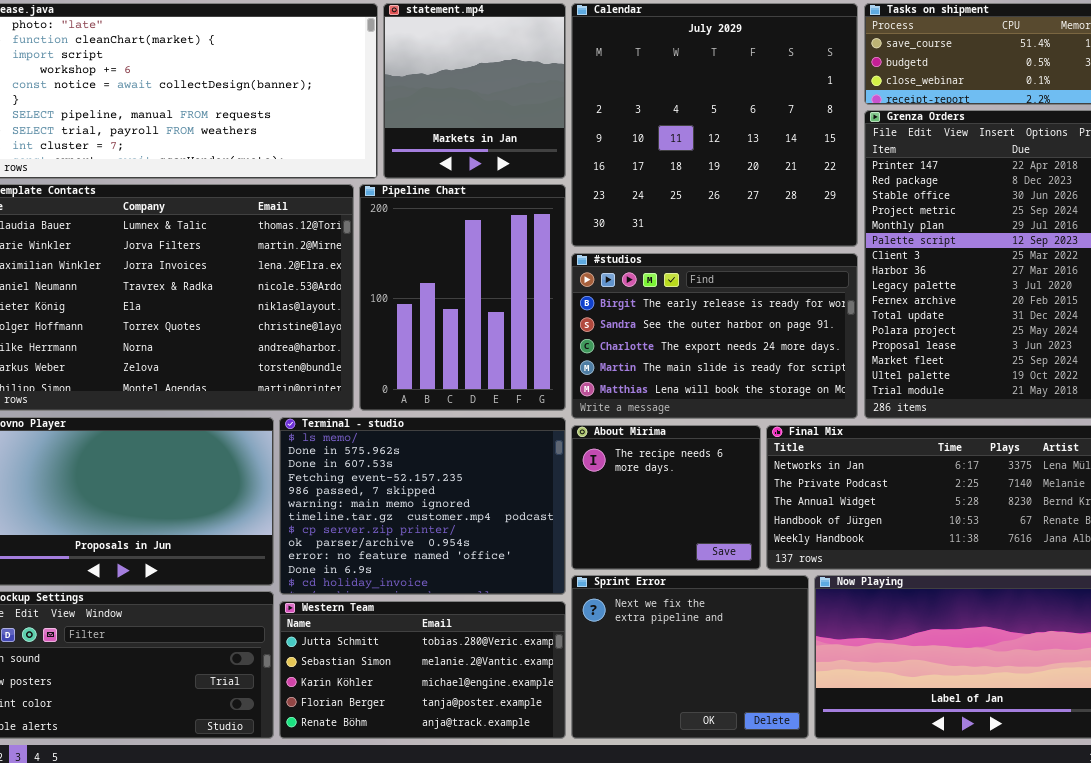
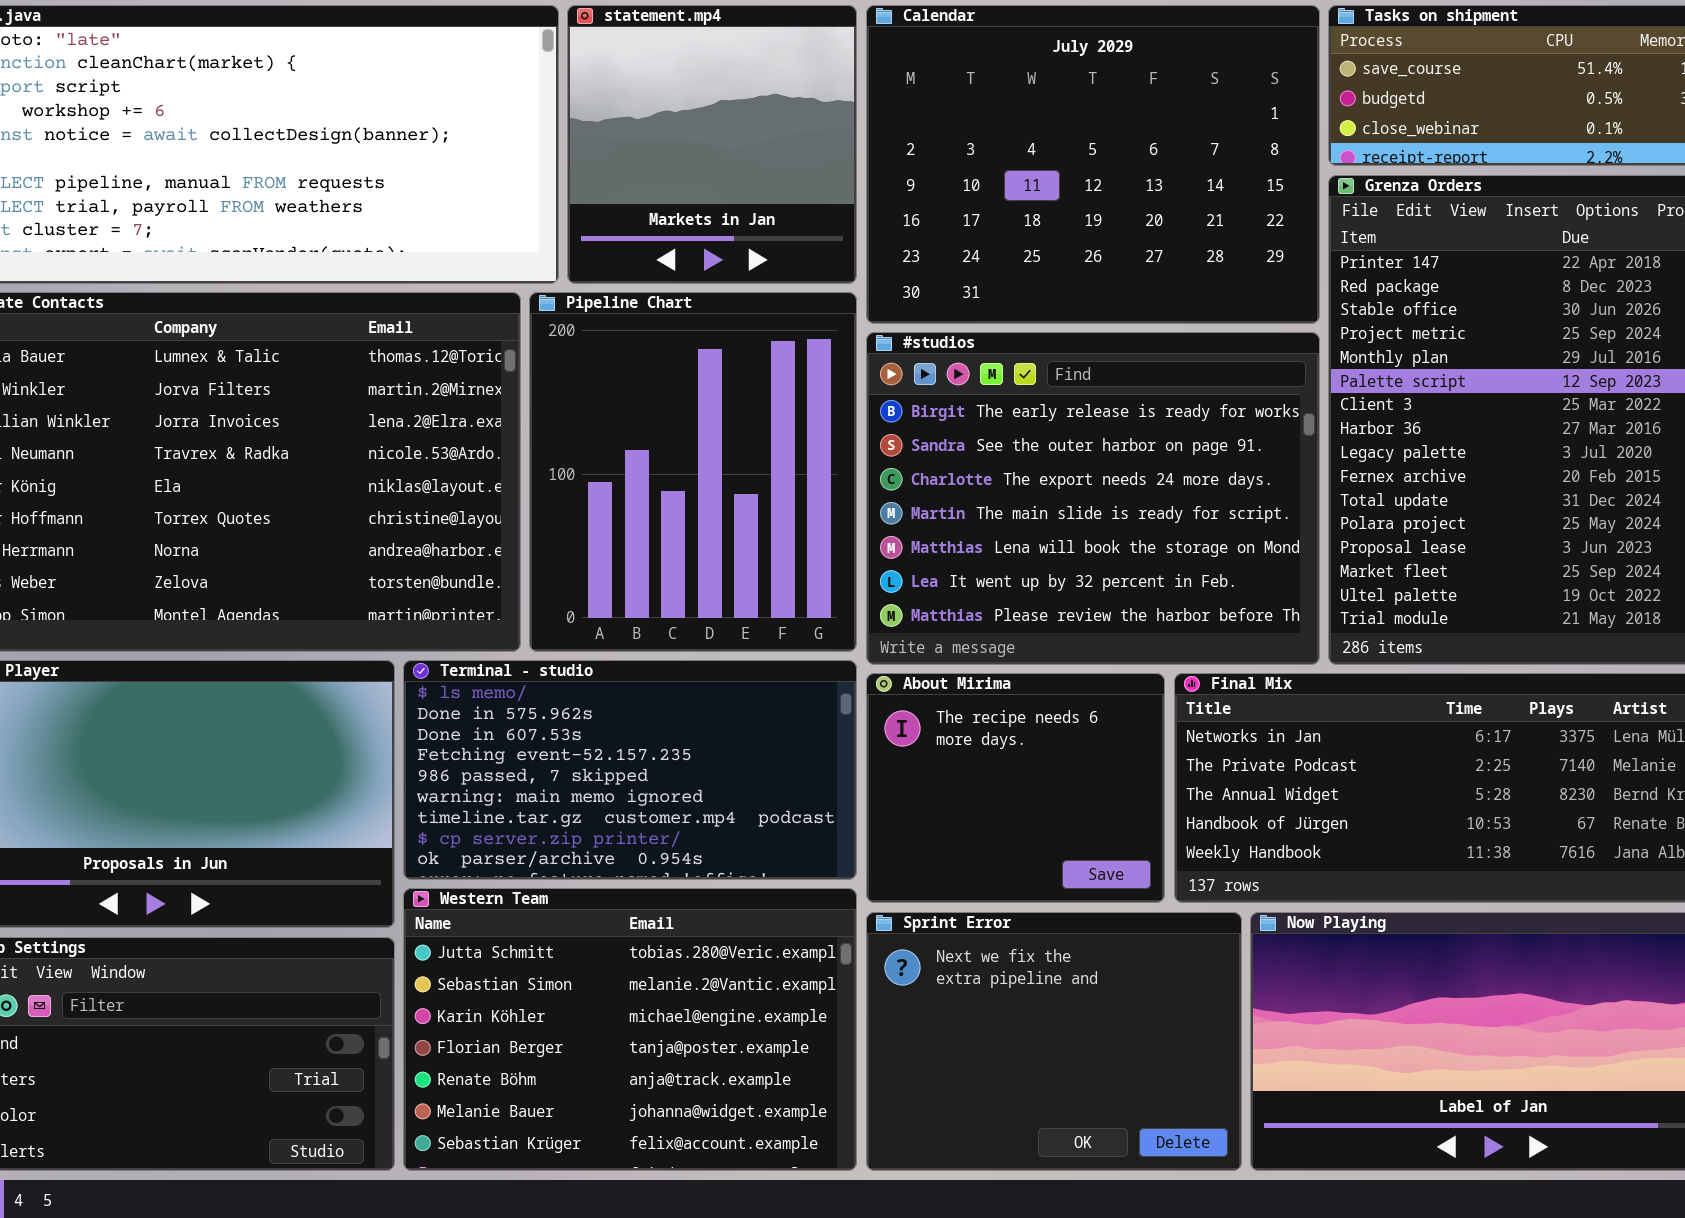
Calendar: [571,3,858,247] -> [866,5,1320,324], resized
#studios: [571,253,858,419] -> [866,332,1320,665], resized
Terminal - studio: [279,417,566,595] -> [403,660,857,880], resized
Western Team: [279,601,566,739] -> [403,888,857,1171], resized

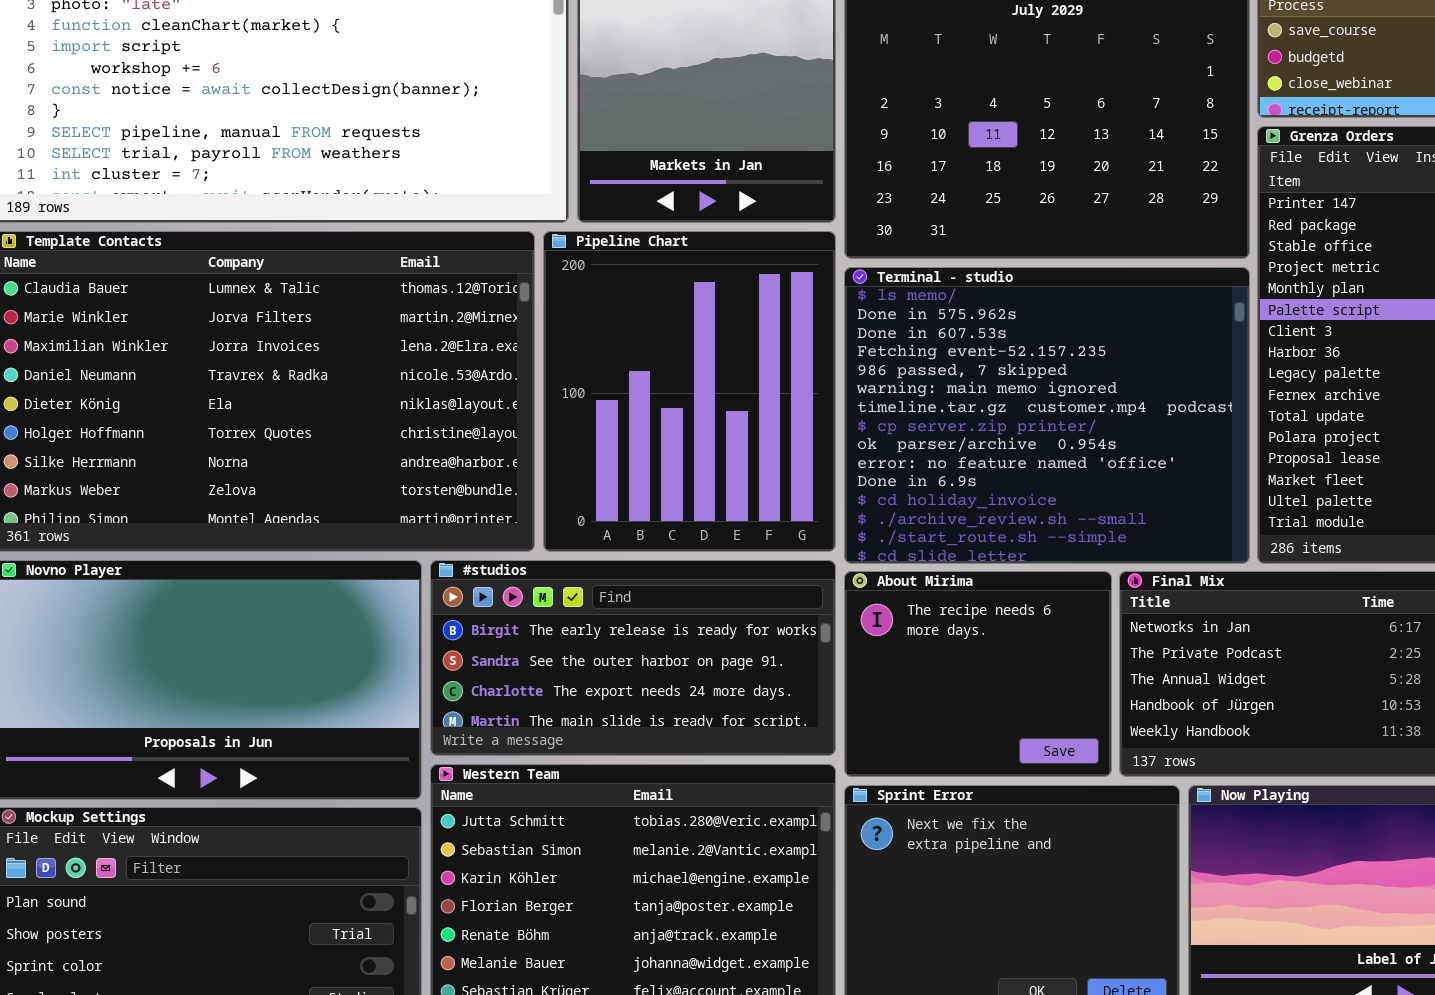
#studios: [866,332,1320,665] -> [430,560,836,756], moved, resized
Terminal - studio: [403,660,857,880] -> [844,267,1250,564], moved, resized

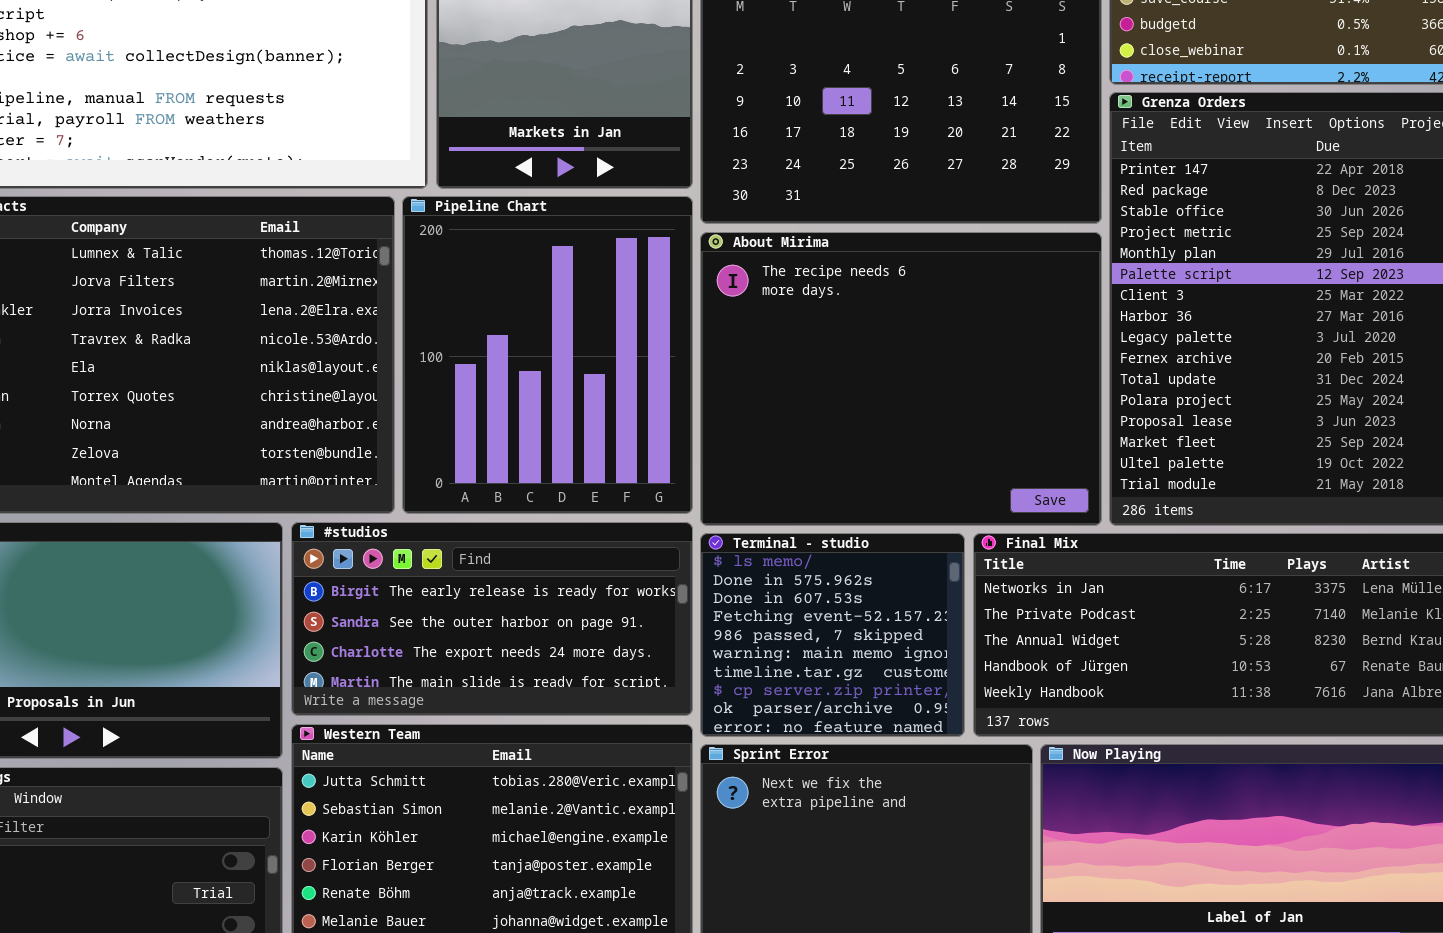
Terminal - studio: [844,267,1250,564] -> [700,533,965,737], moved, resized
About Mirima: [844,571,1112,777] -> [700,232,1102,526], moved, resized

